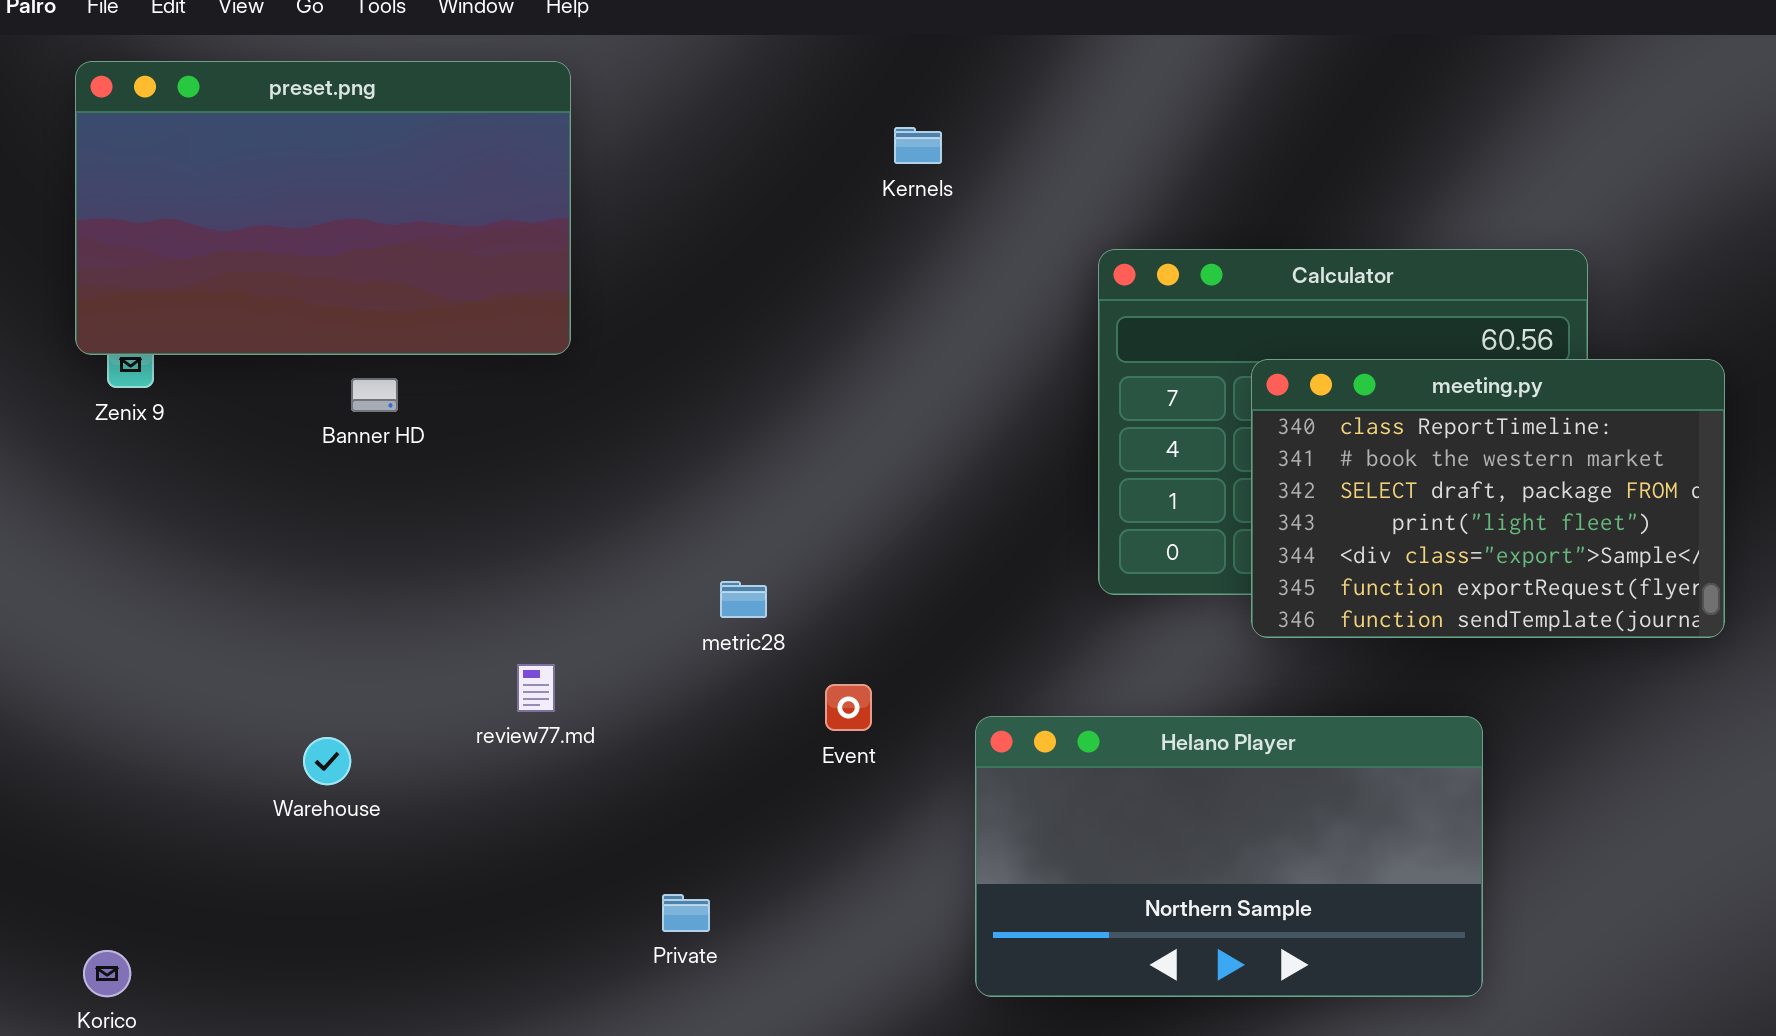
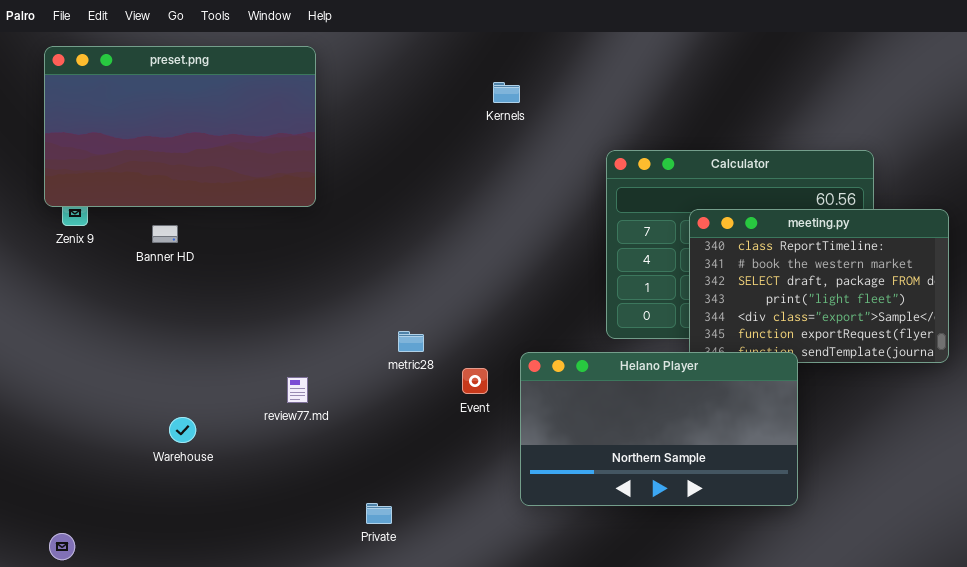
Banner HD: [351,378,398,412] -> [152,225,178,243], moved
Event: [825,684,872,731] -> [462,368,488,394], moved
Helano Player: [975,716,1483,997] -> [520,352,798,506], moved

